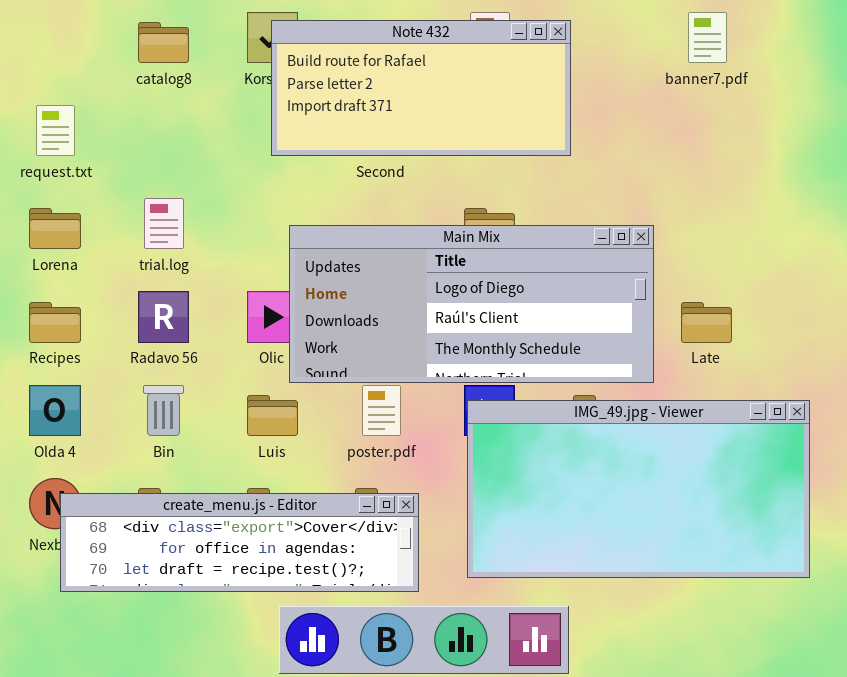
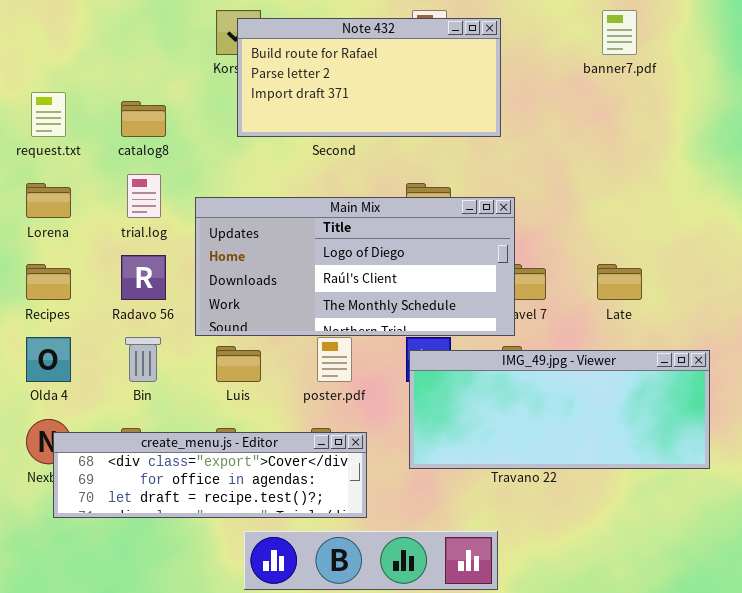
catalog8: [138,22,189,63] -> [121,101,166,137], moved
Main Mix: [289,225,654,383] -> [195,197,515,336], moved
IMG_49.jpg - Viewer: [467,400,810,578] -> [409,350,710,469], resized

